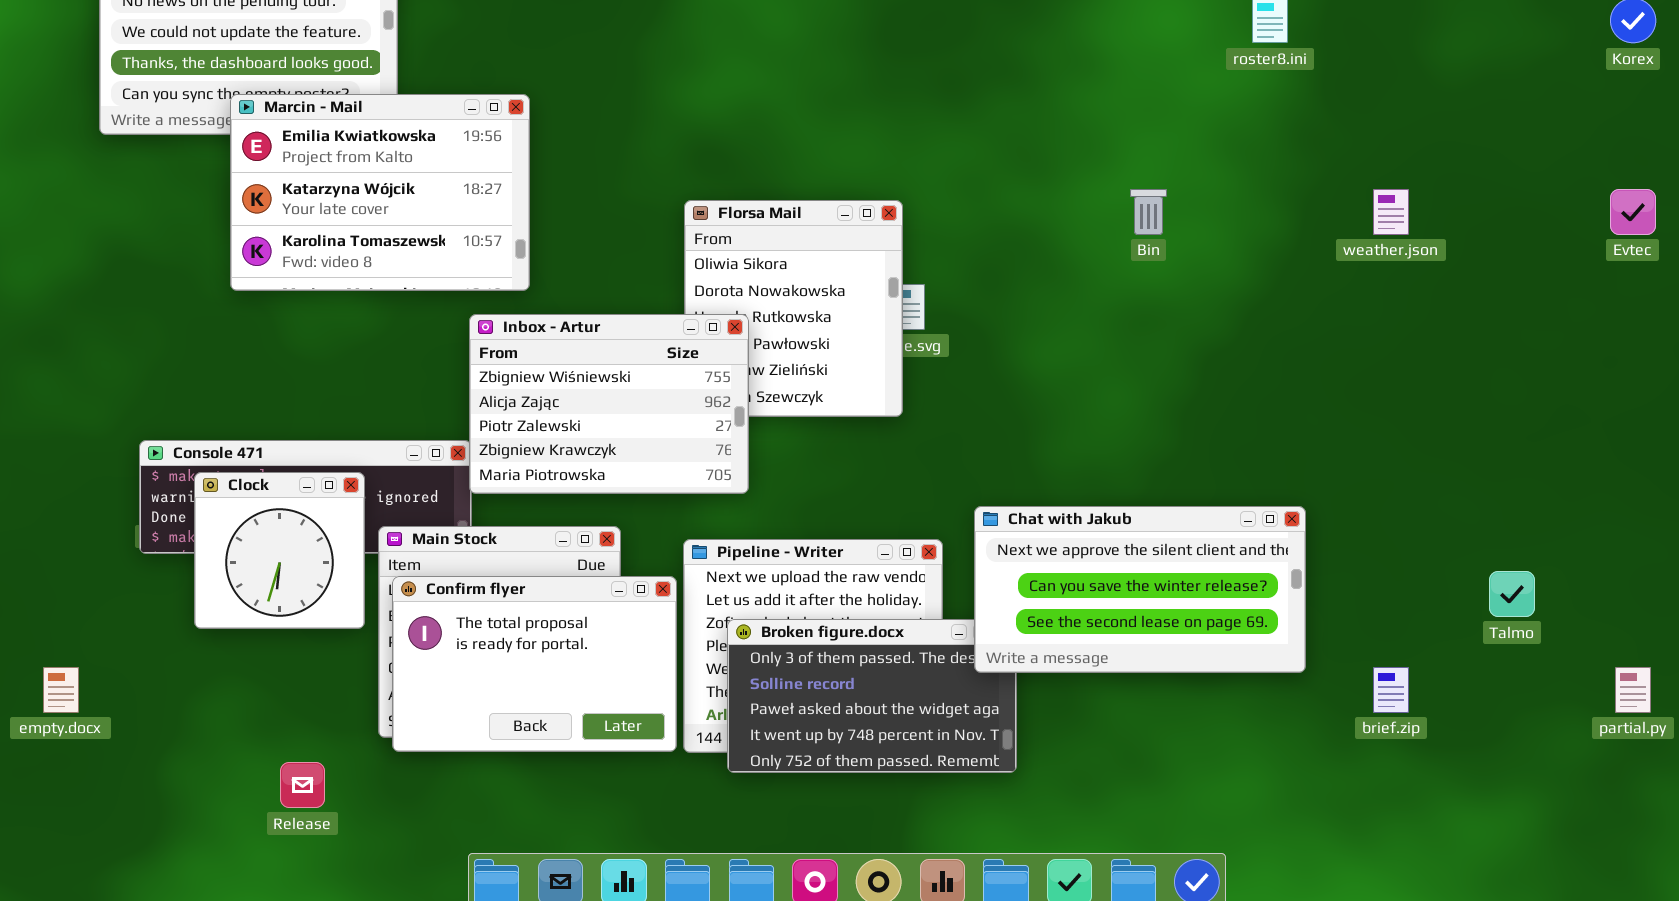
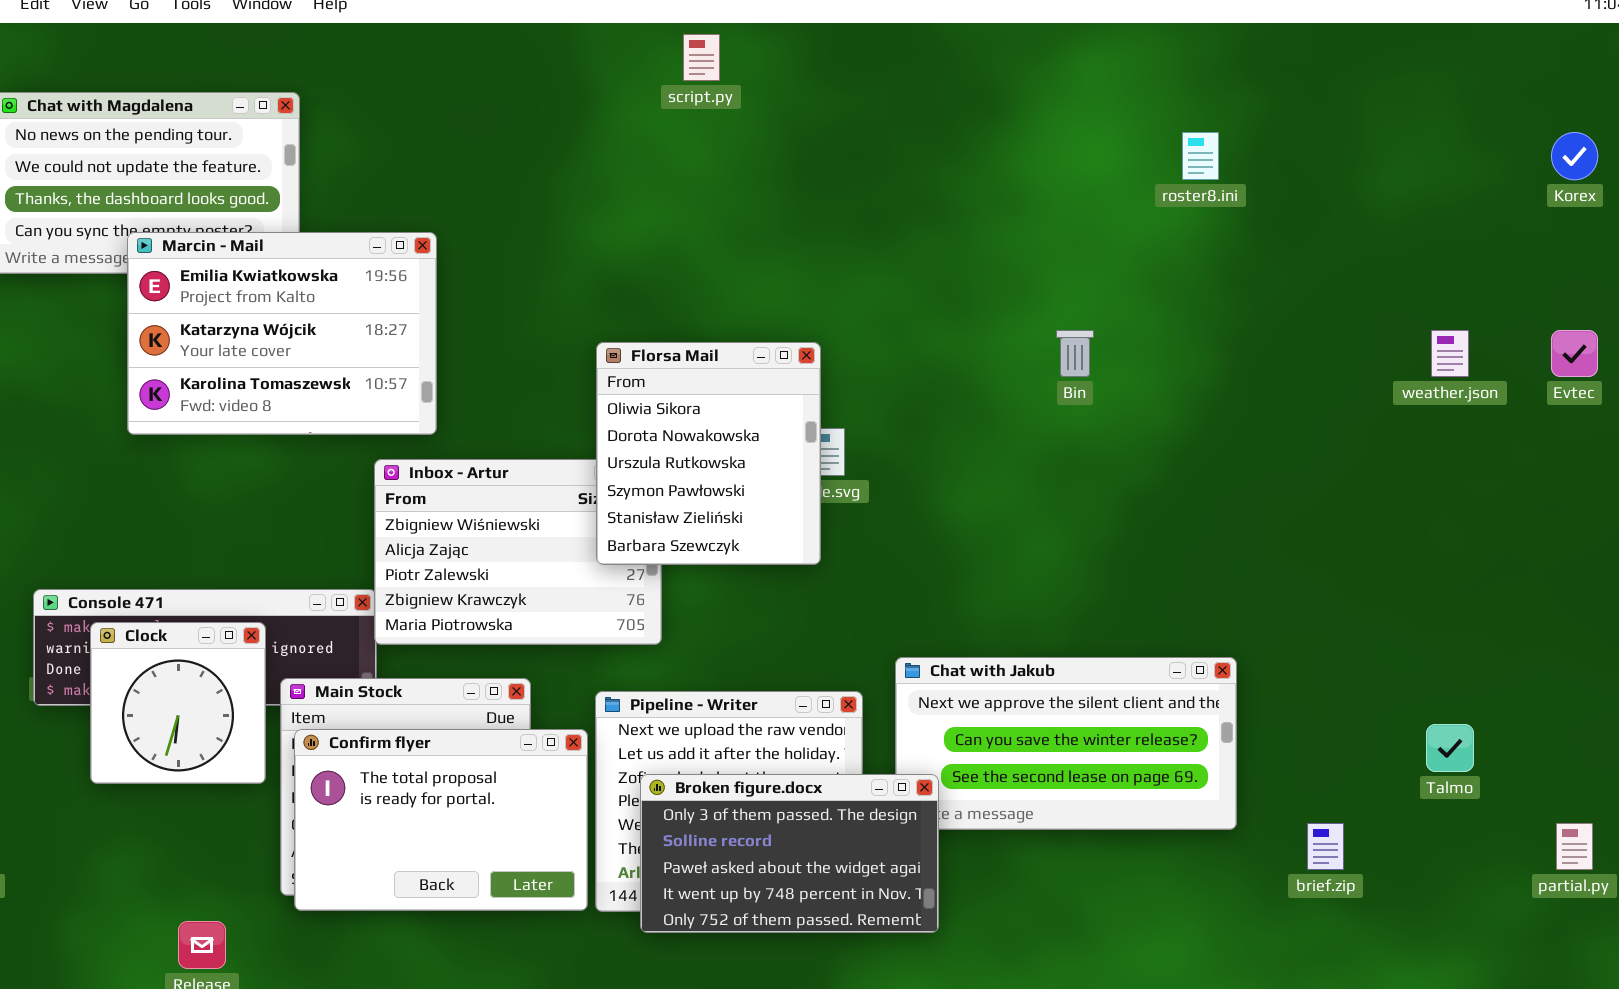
weather.json: [1373,189,1409,235] -> [1431,330,1469,377], moved
Florsa Mail: [684,200,903,417] -> [596,342,821,565], raised
Broken figure.docx: [727,619,1017,773] -> [640,774,939,933], raised

